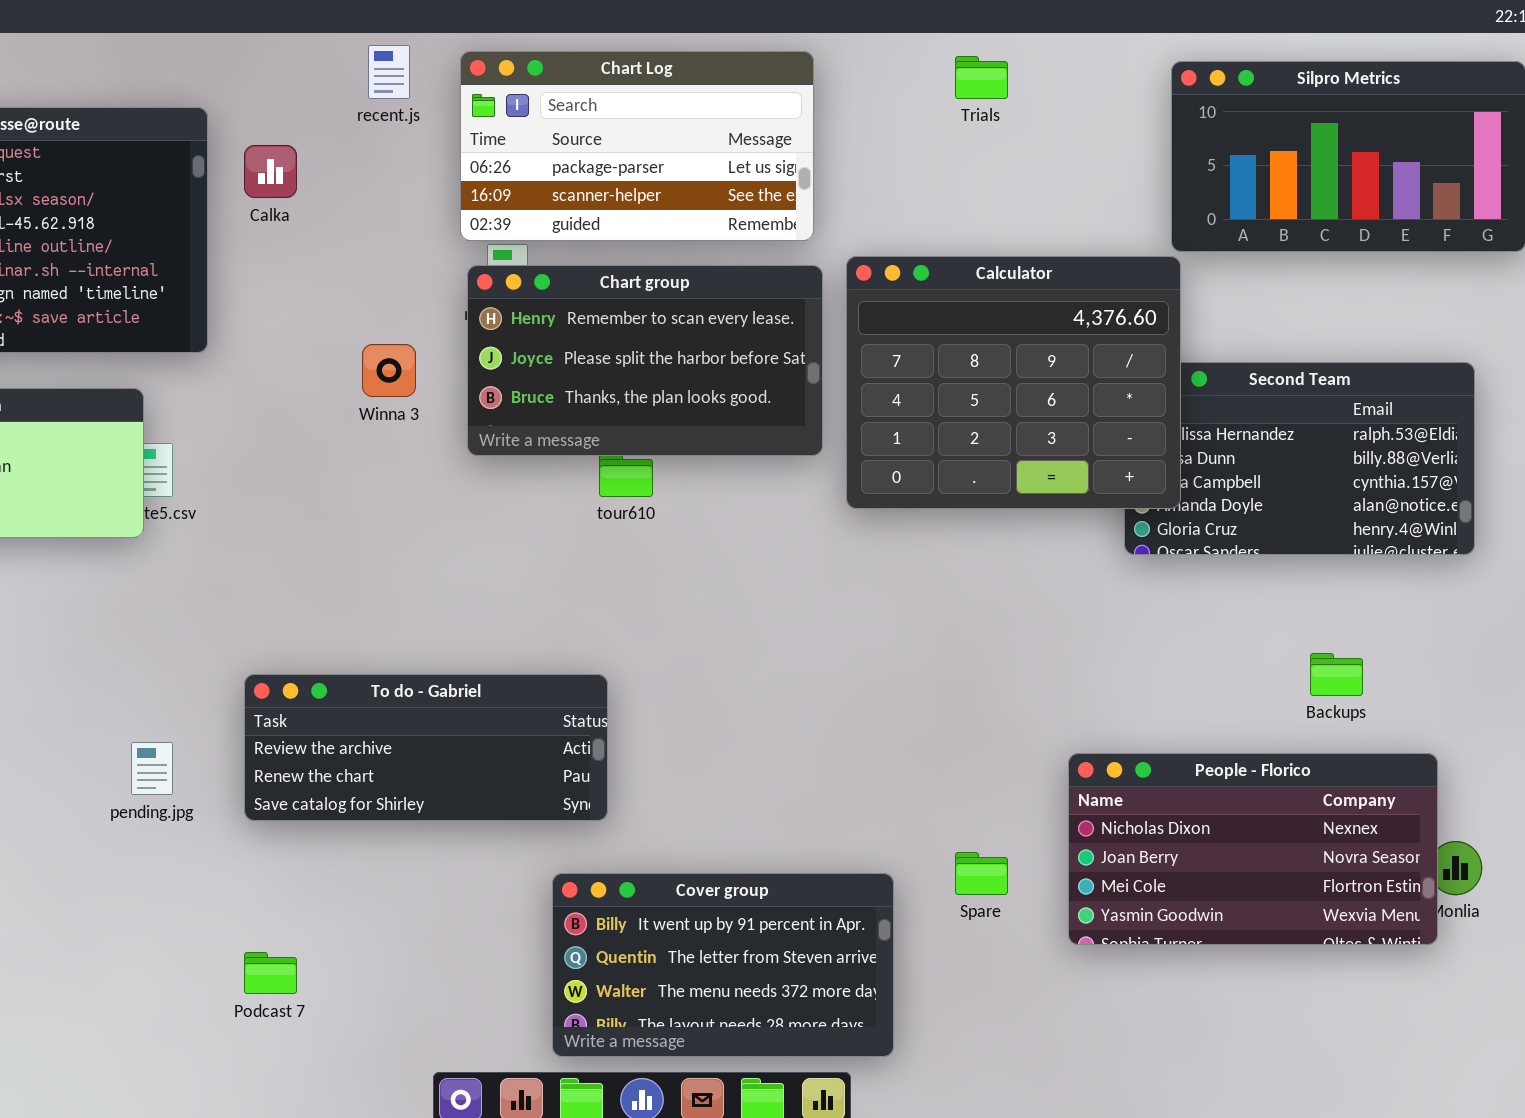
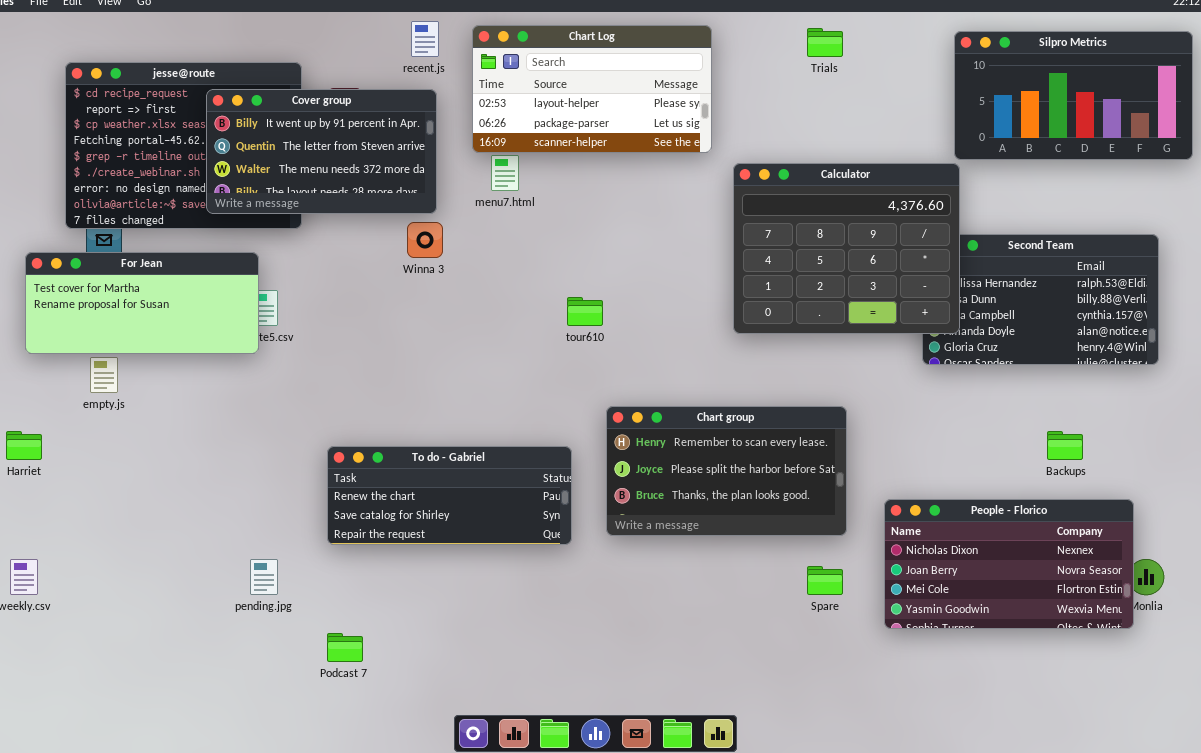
Chart Log: [460,51,814,241] -> [472,25,712,153], scrolled up 1 row
Chart group: [467,265,823,456] -> [606,406,847,536], moved
To do - Gabriel: [244,674,608,821] -> [327,446,572,545], scrolled down 1 row
pending.jpg: [131,742,173,795] -> [250,559,278,595], moved
Cover group: [552,873,894,1057] -> [206,89,437,214], moved

